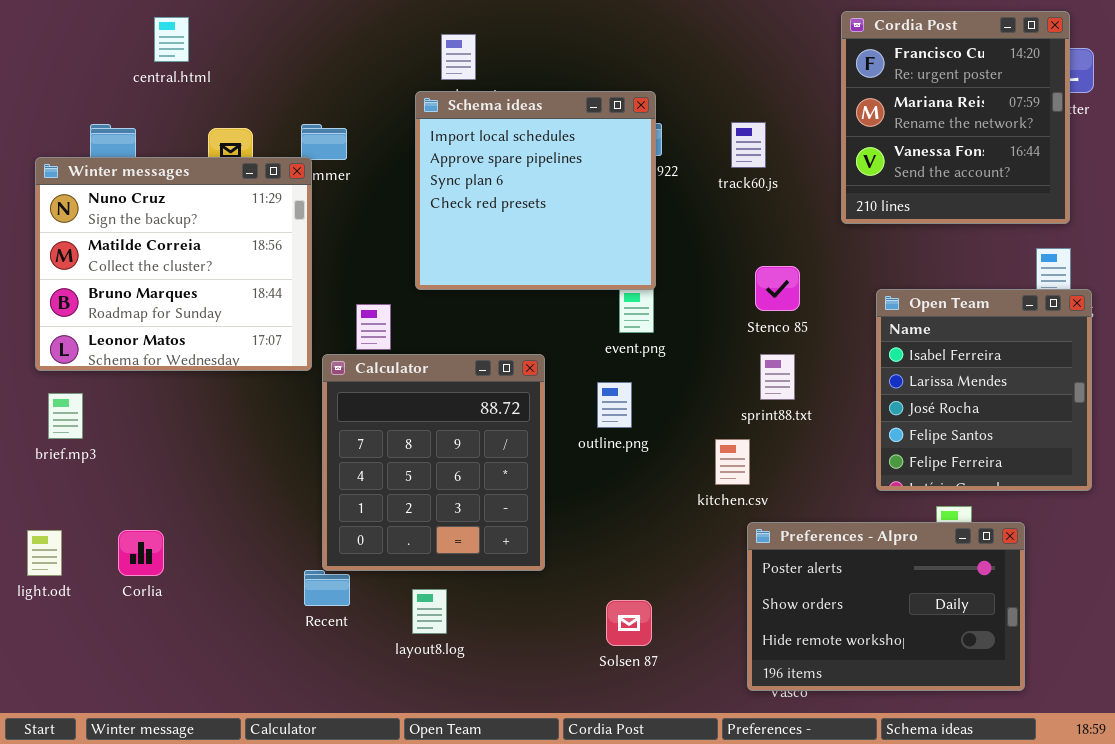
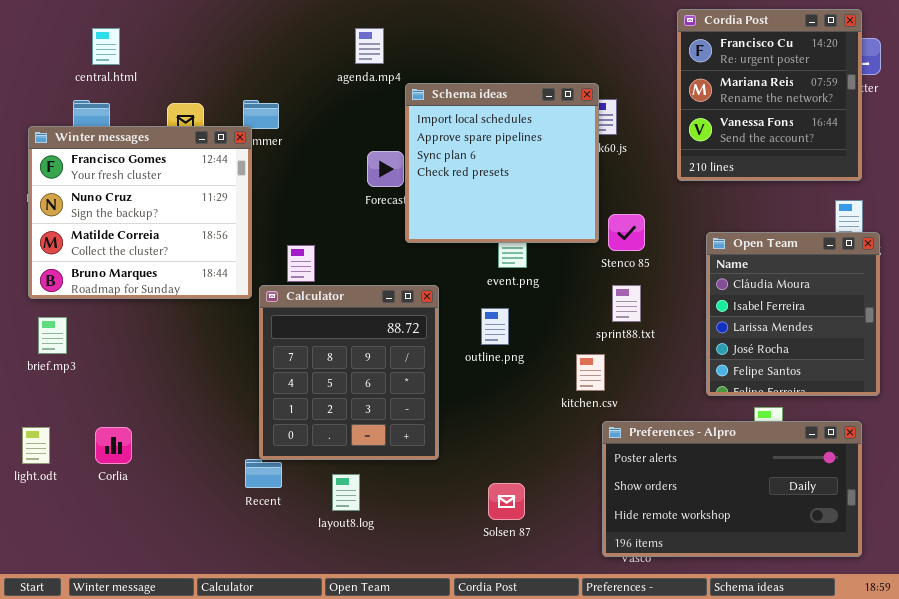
central.html: [154,17,189,62] -> [92,28,120,65], moved
Schema ideas: [415,91,656,290] -> [405,83,599,243], moved
Winter messages: [35,157,312,371] -> [28,126,252,299], scrolled up 1 row
Open Team: [876,289,1092,491] -> [706,232,880,396], scrolled up 1 row
Preferences - Alpro: [747,522,1025,691] -> [602,421,862,557], resized

